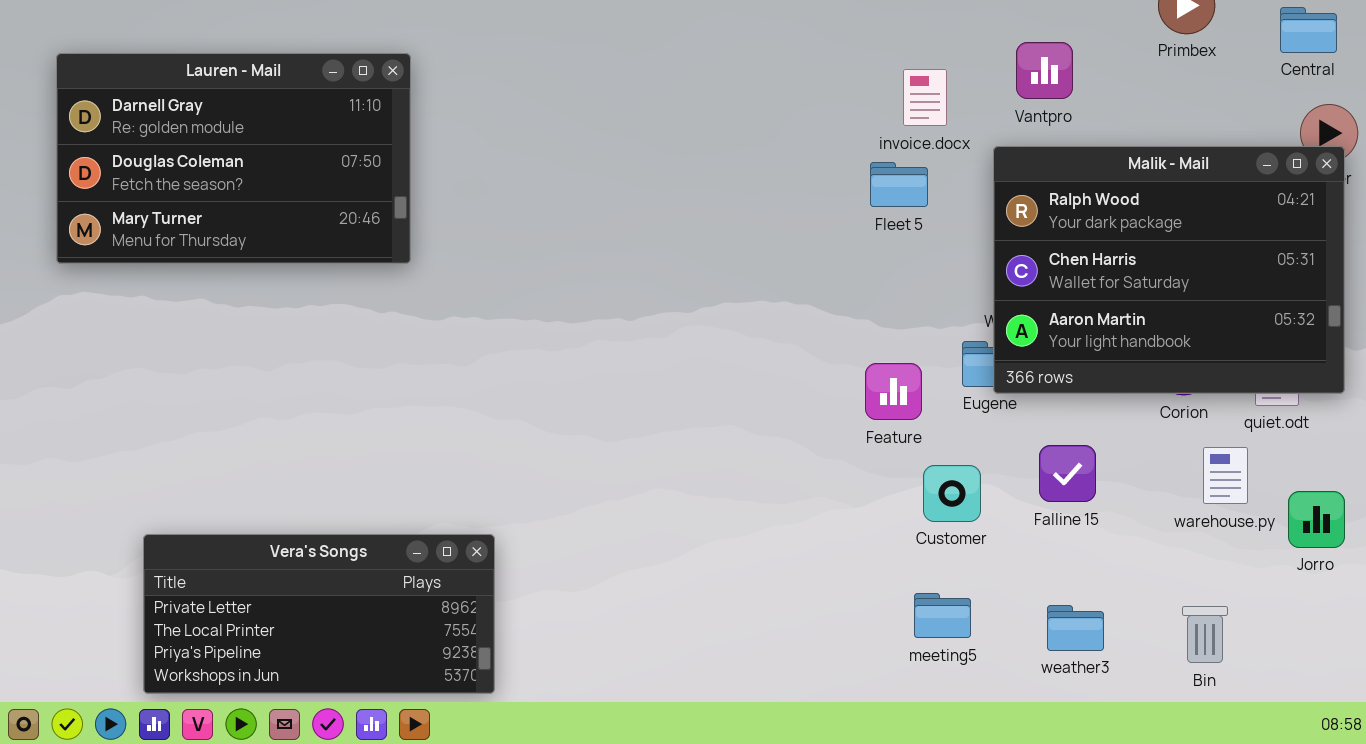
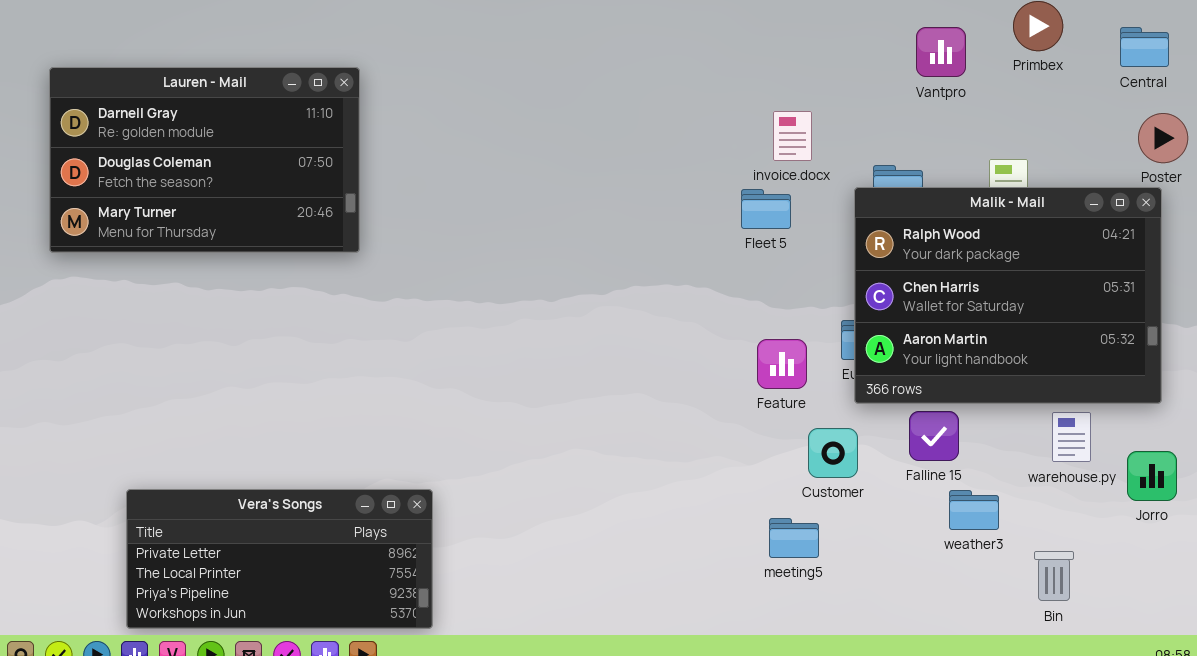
Vantpro: [1016,42,1073,99] -> [916,27,966,77], moved
invoice.docx: [903,69,947,126] -> [773,111,812,161], moved
Malik - Mail: [993,146,1345,394] -> [854,187,1162,404], moved
Fleet 5: [870,162,928,207] -> [741,189,791,229], moved
meeting5: [914,593,971,638] -> [769,518,819,558], moved
weather3: [1047,605,1104,651] -> [949,490,999,530], moved

